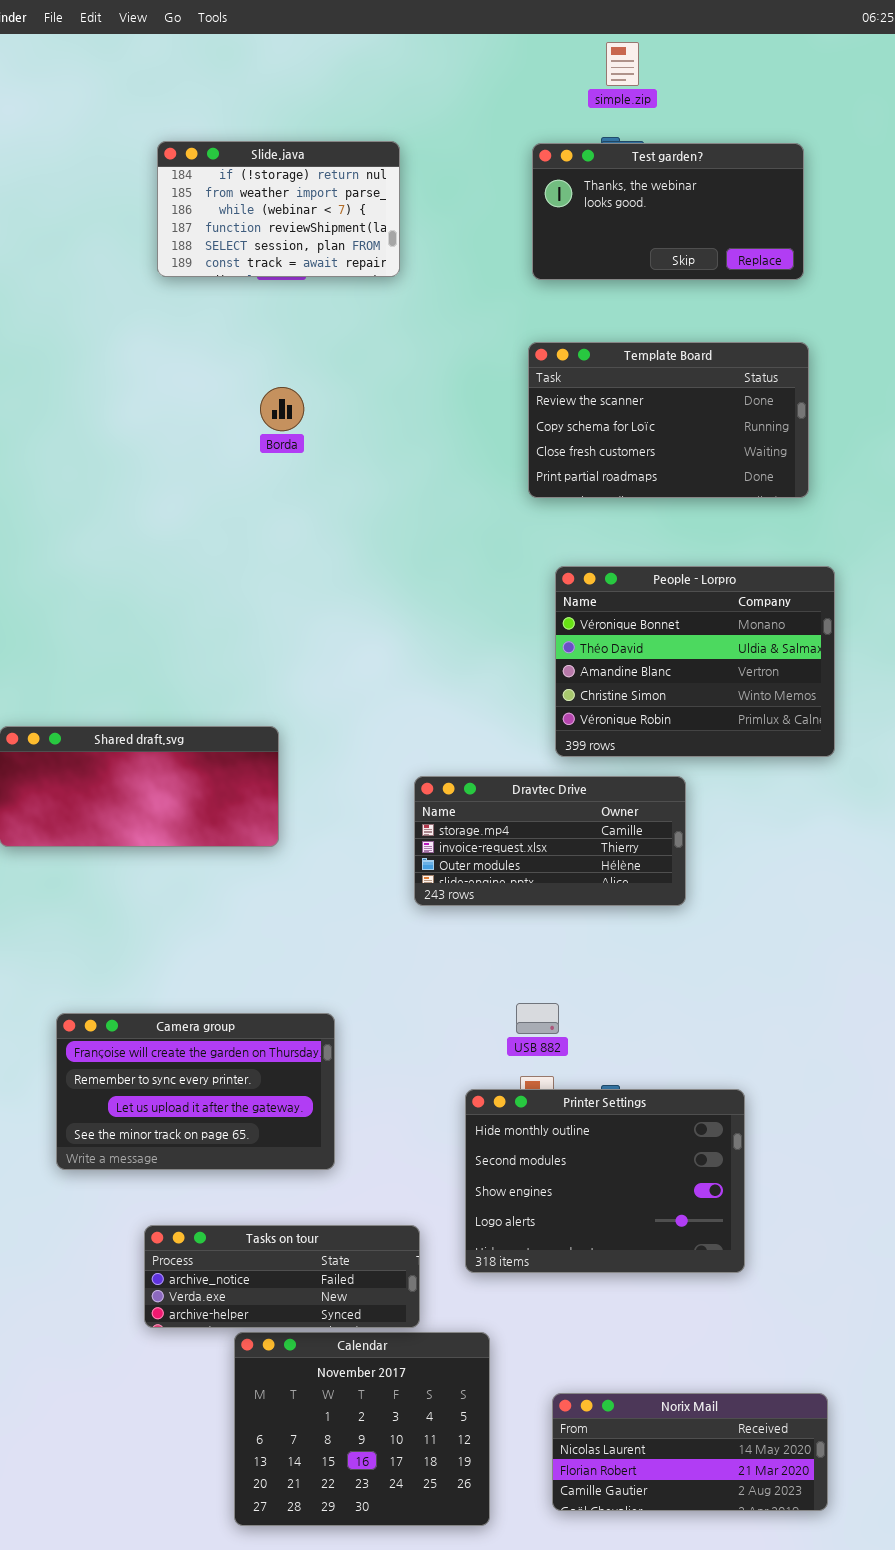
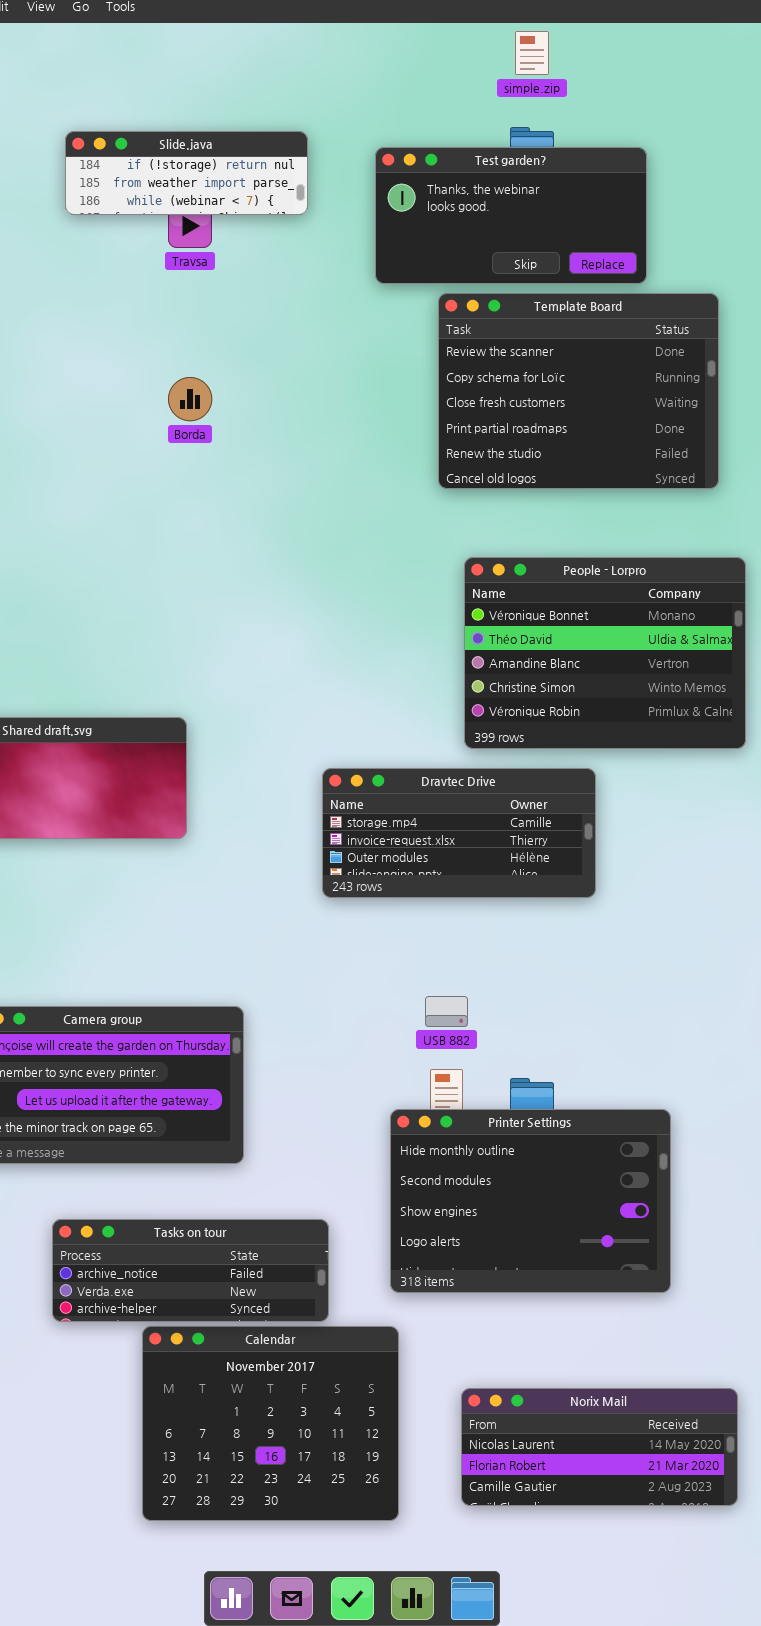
Slide.java: [157,141,400,277] -> [65,131,308,215], resized
Test garden?: [532,143,804,280] -> [375,147,647,284], moved
Template Board: [528,342,809,498] -> [438,293,719,489], resized
Printer Settings: [465,1089,745,1273] -> [390,1109,671,1293], moved

